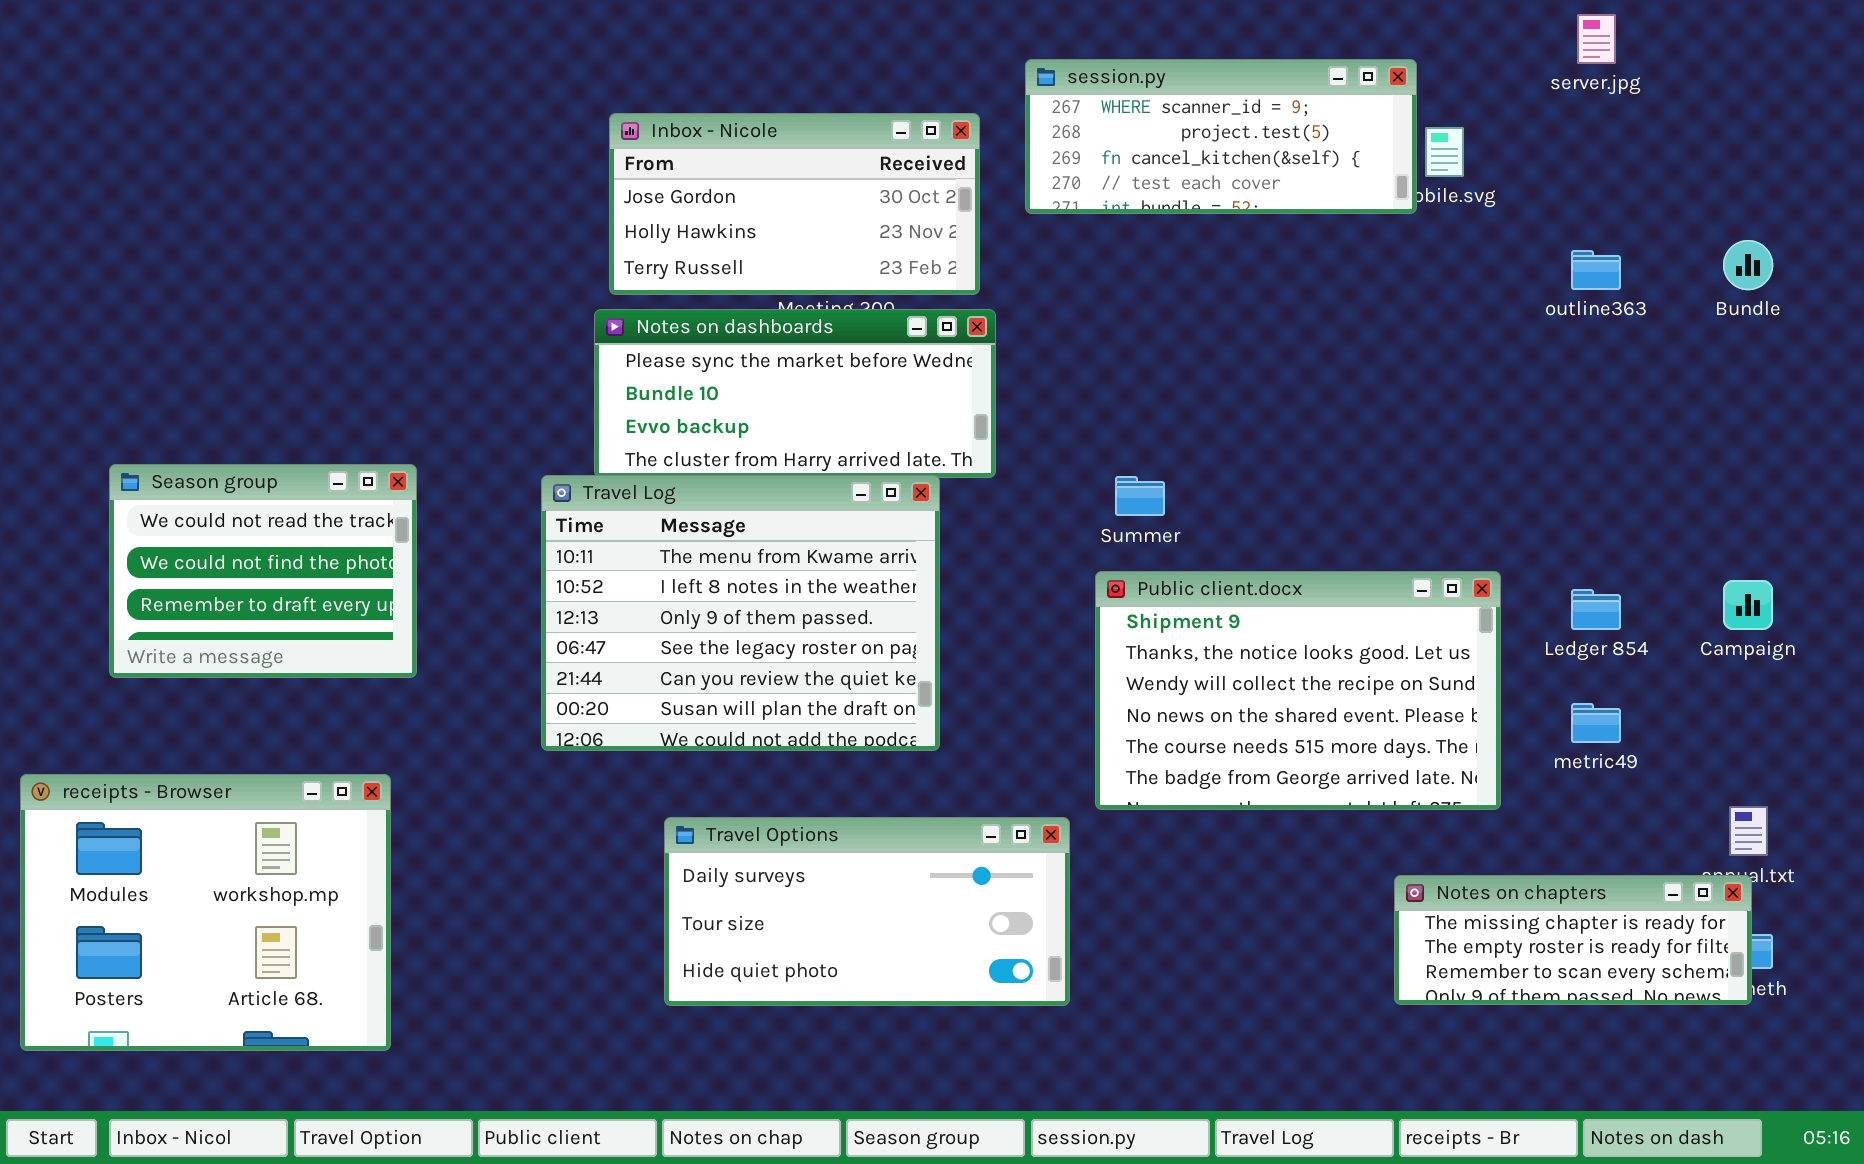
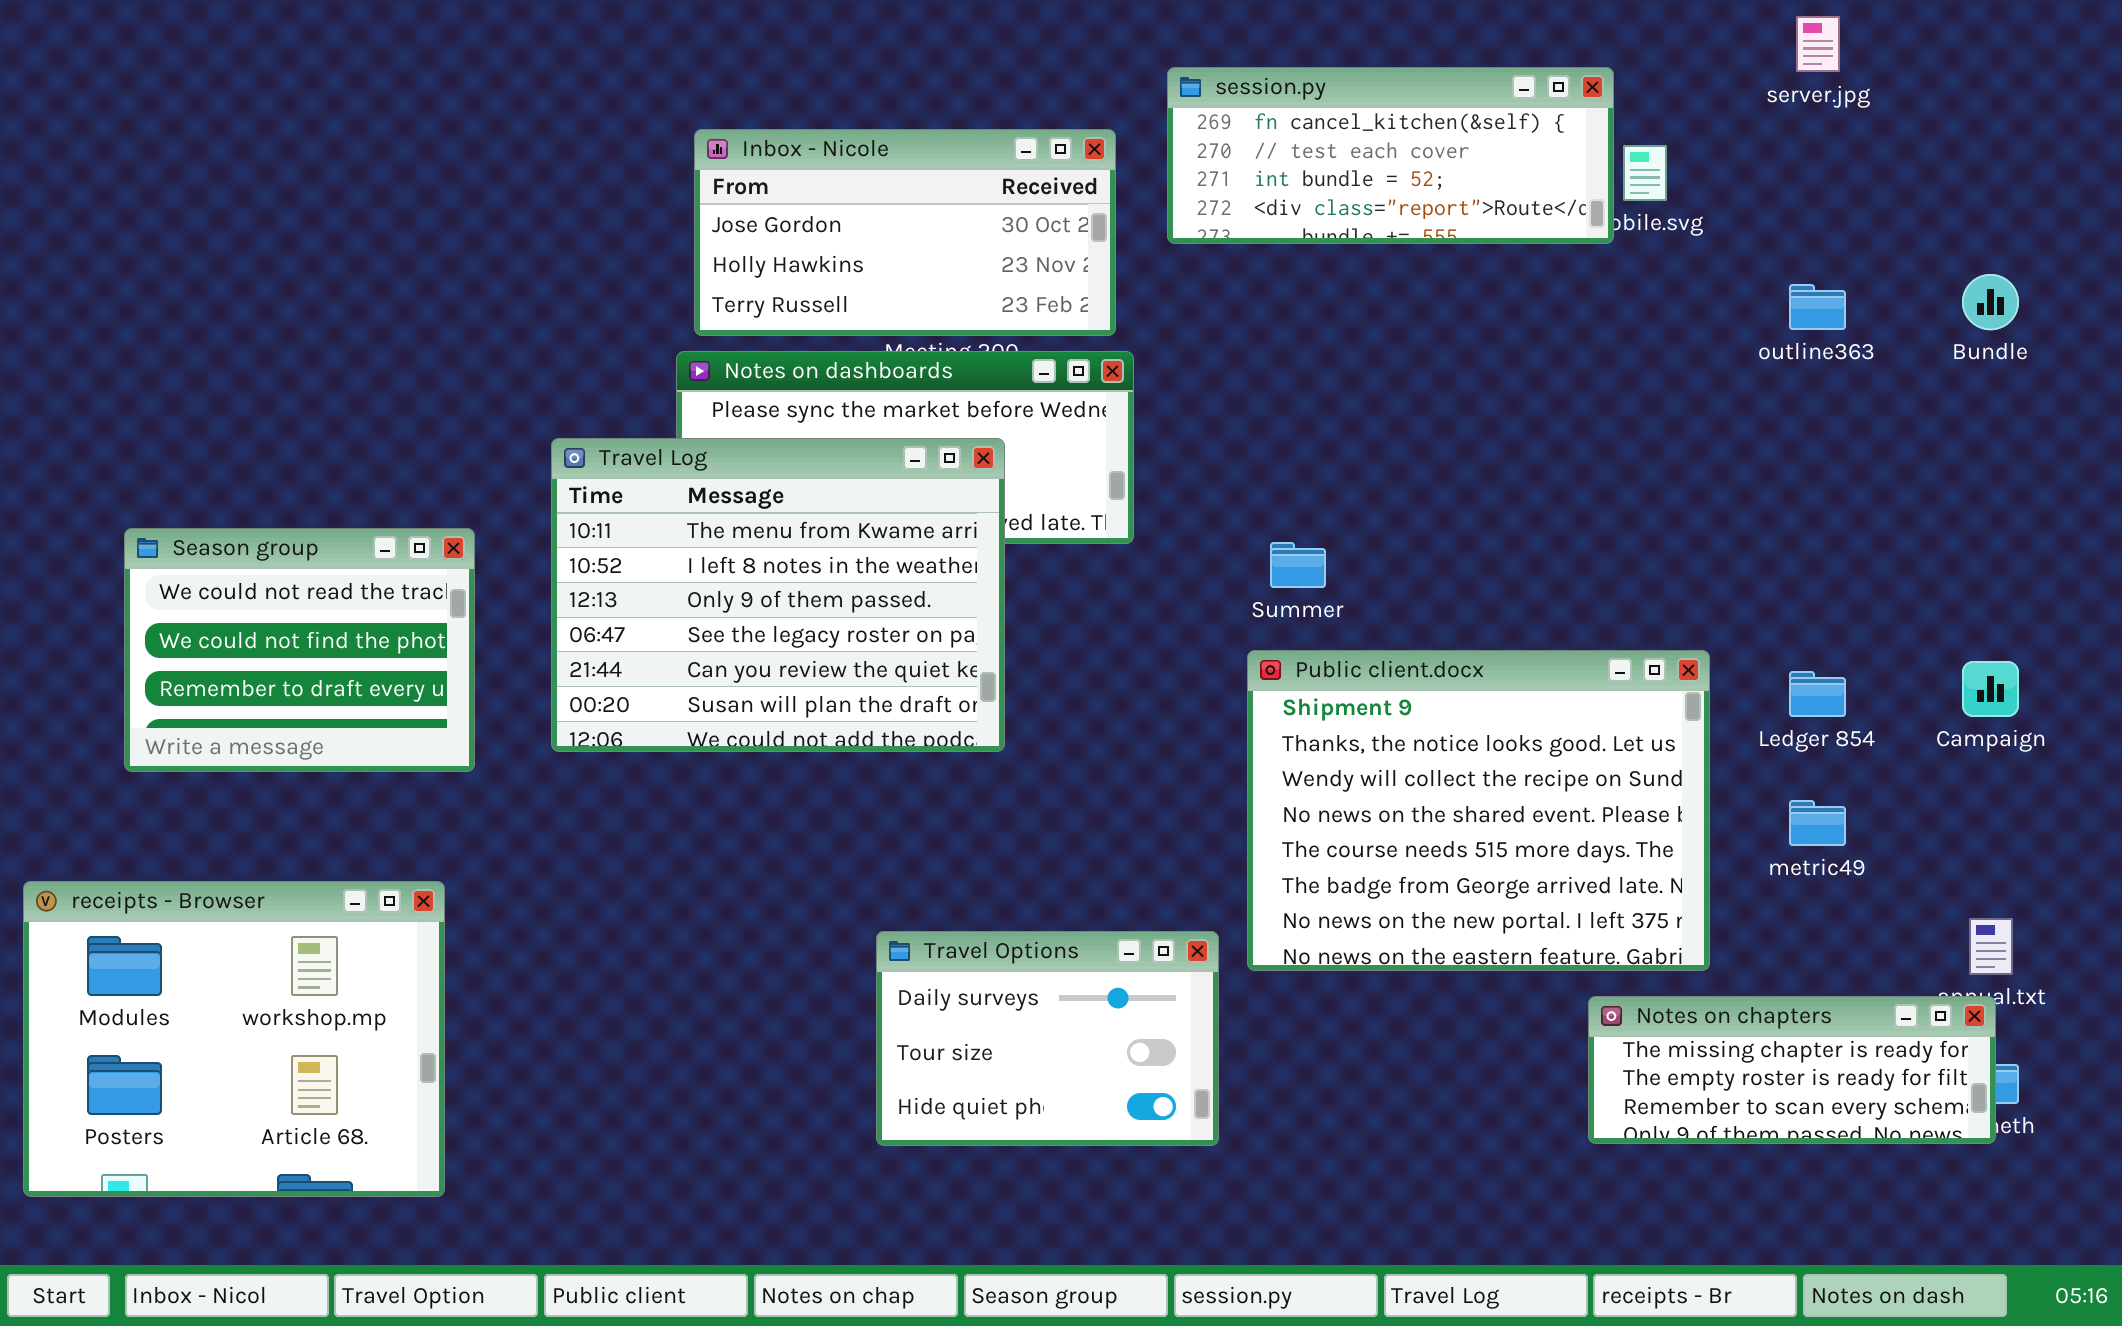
session.py: [1025,59,1417,214] -> [1167,67,1614,244], scrolled down 2 rows
Travel Log: [541,475,940,751] -> [551,438,1005,752], moved
Public client.docx: [1095,571,1501,810] -> [1247,650,1710,971], resized
Travel Options: [664,817,1070,1006] -> [876,931,1219,1146], resized

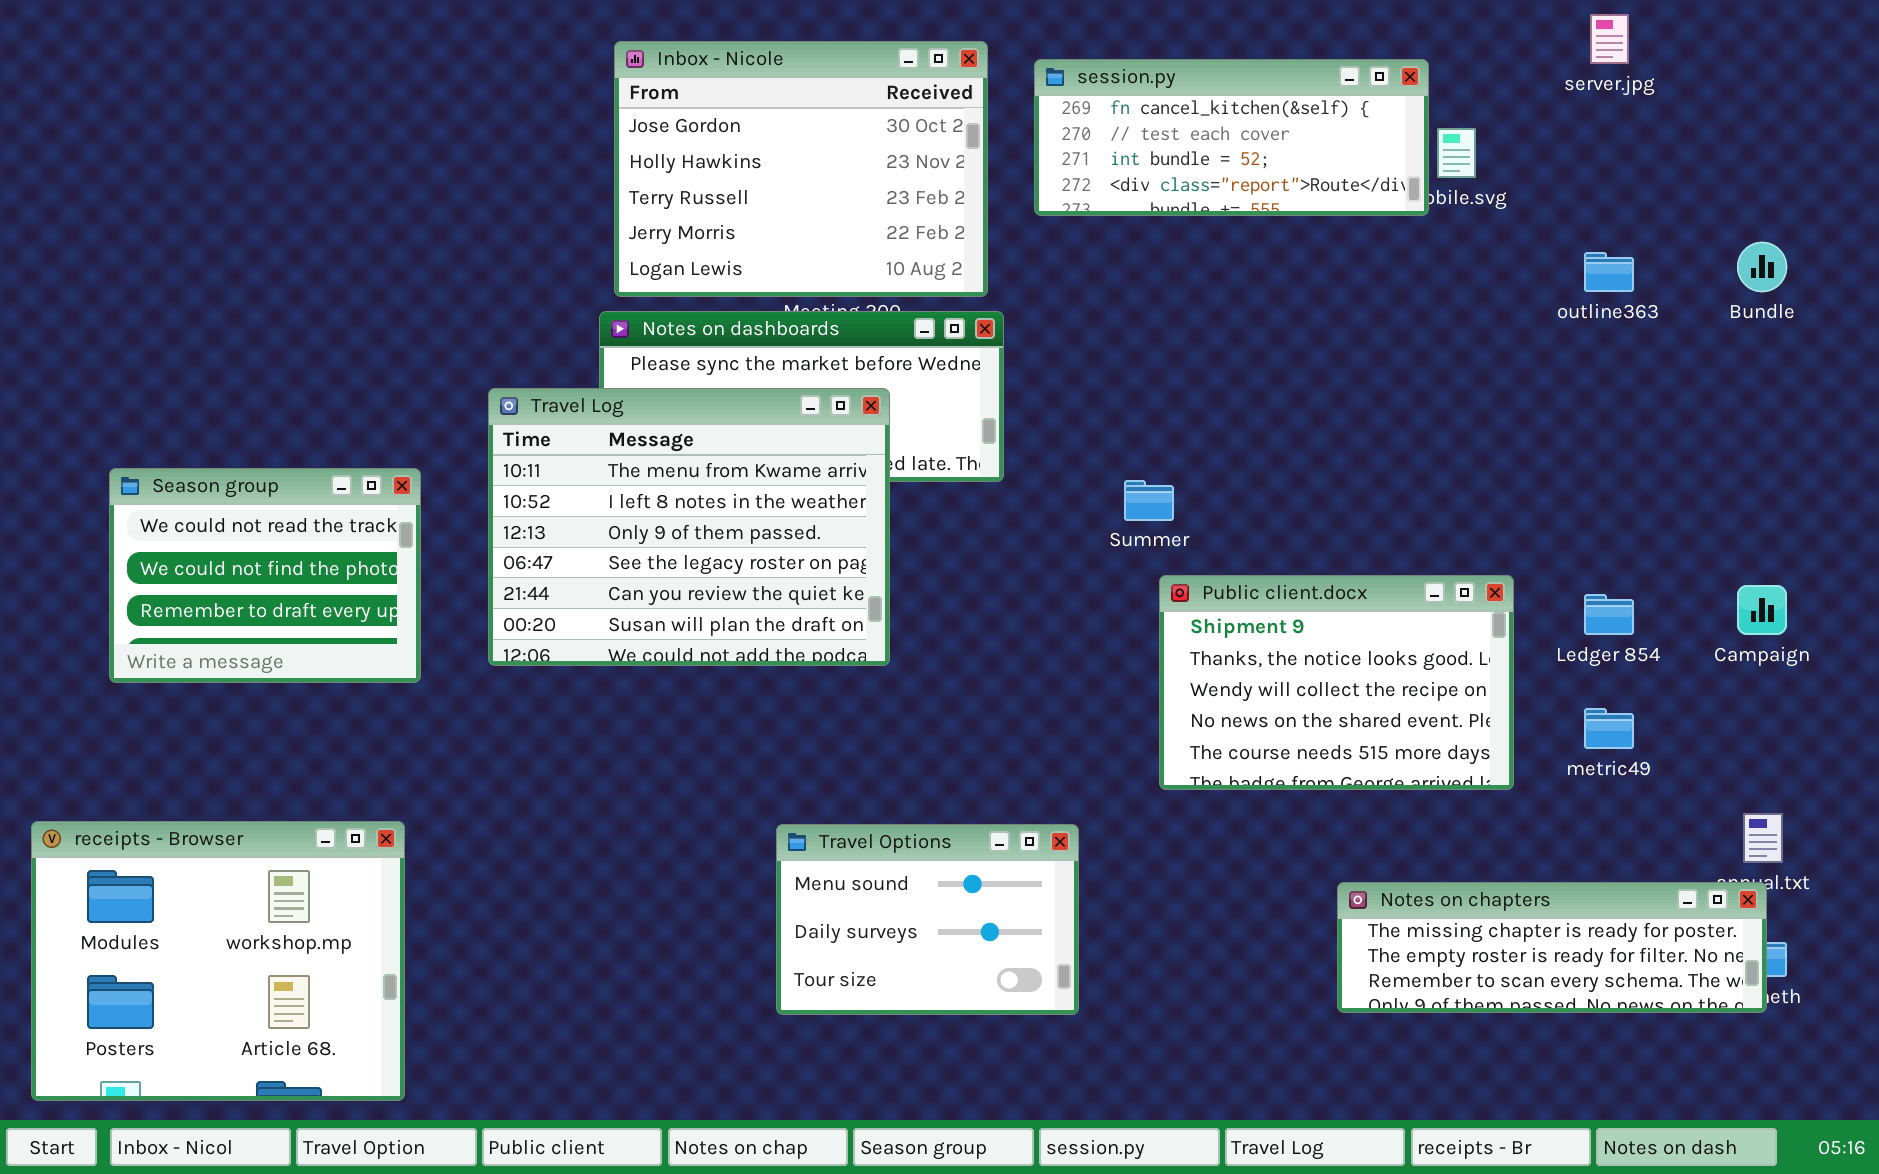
Inbox - Nicole: [694,129,1116,336] -> [614,41,988,297], resized
Public client.docx: [1247,650,1710,971] -> [1159,575,1514,790], resized
receipts - Browser: [23,881,445,1197] -> [31,821,405,1101], moved
Travel Options: [876,931,1219,1146] -> [776,824,1079,1015], scrolled up 1 row
Notes on chapters: [1588,996,1996,1144] -> [1337,882,1767,1013], resized

